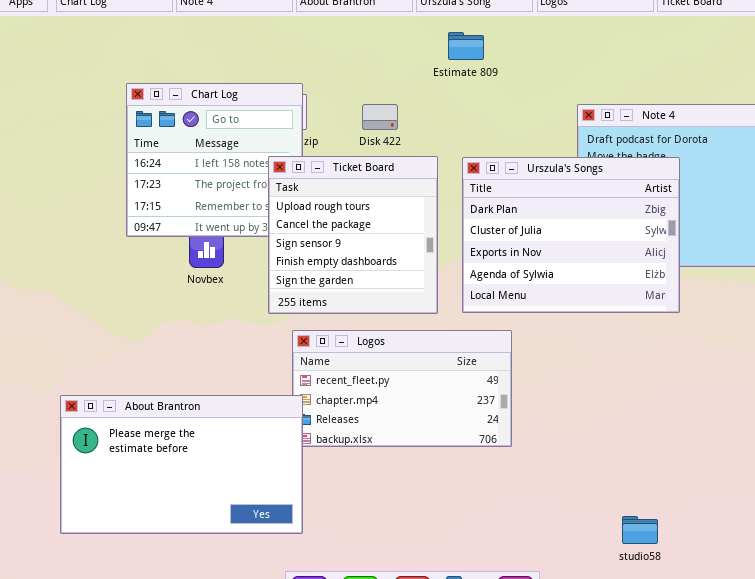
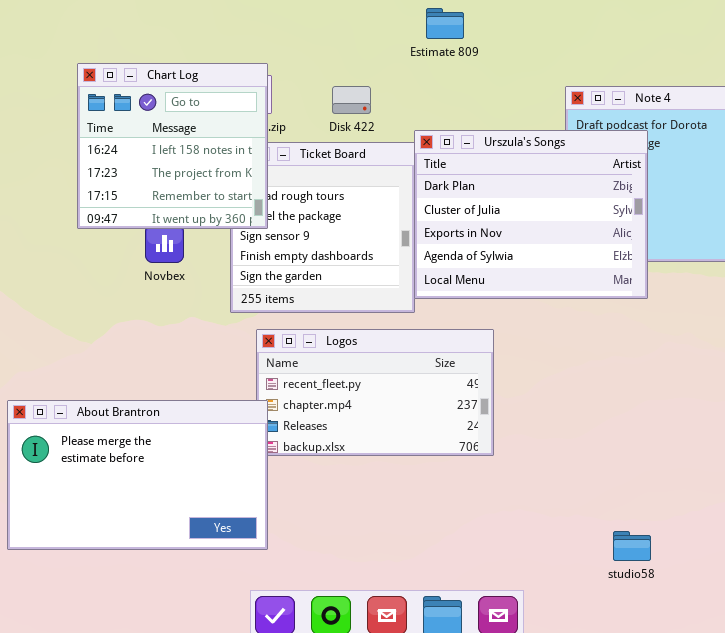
Chart Log: [126,83,303,237] -> [77,63,268,229], raised
Urszula's Songs: [462,157,680,313] -> [414,130,648,299], moved

